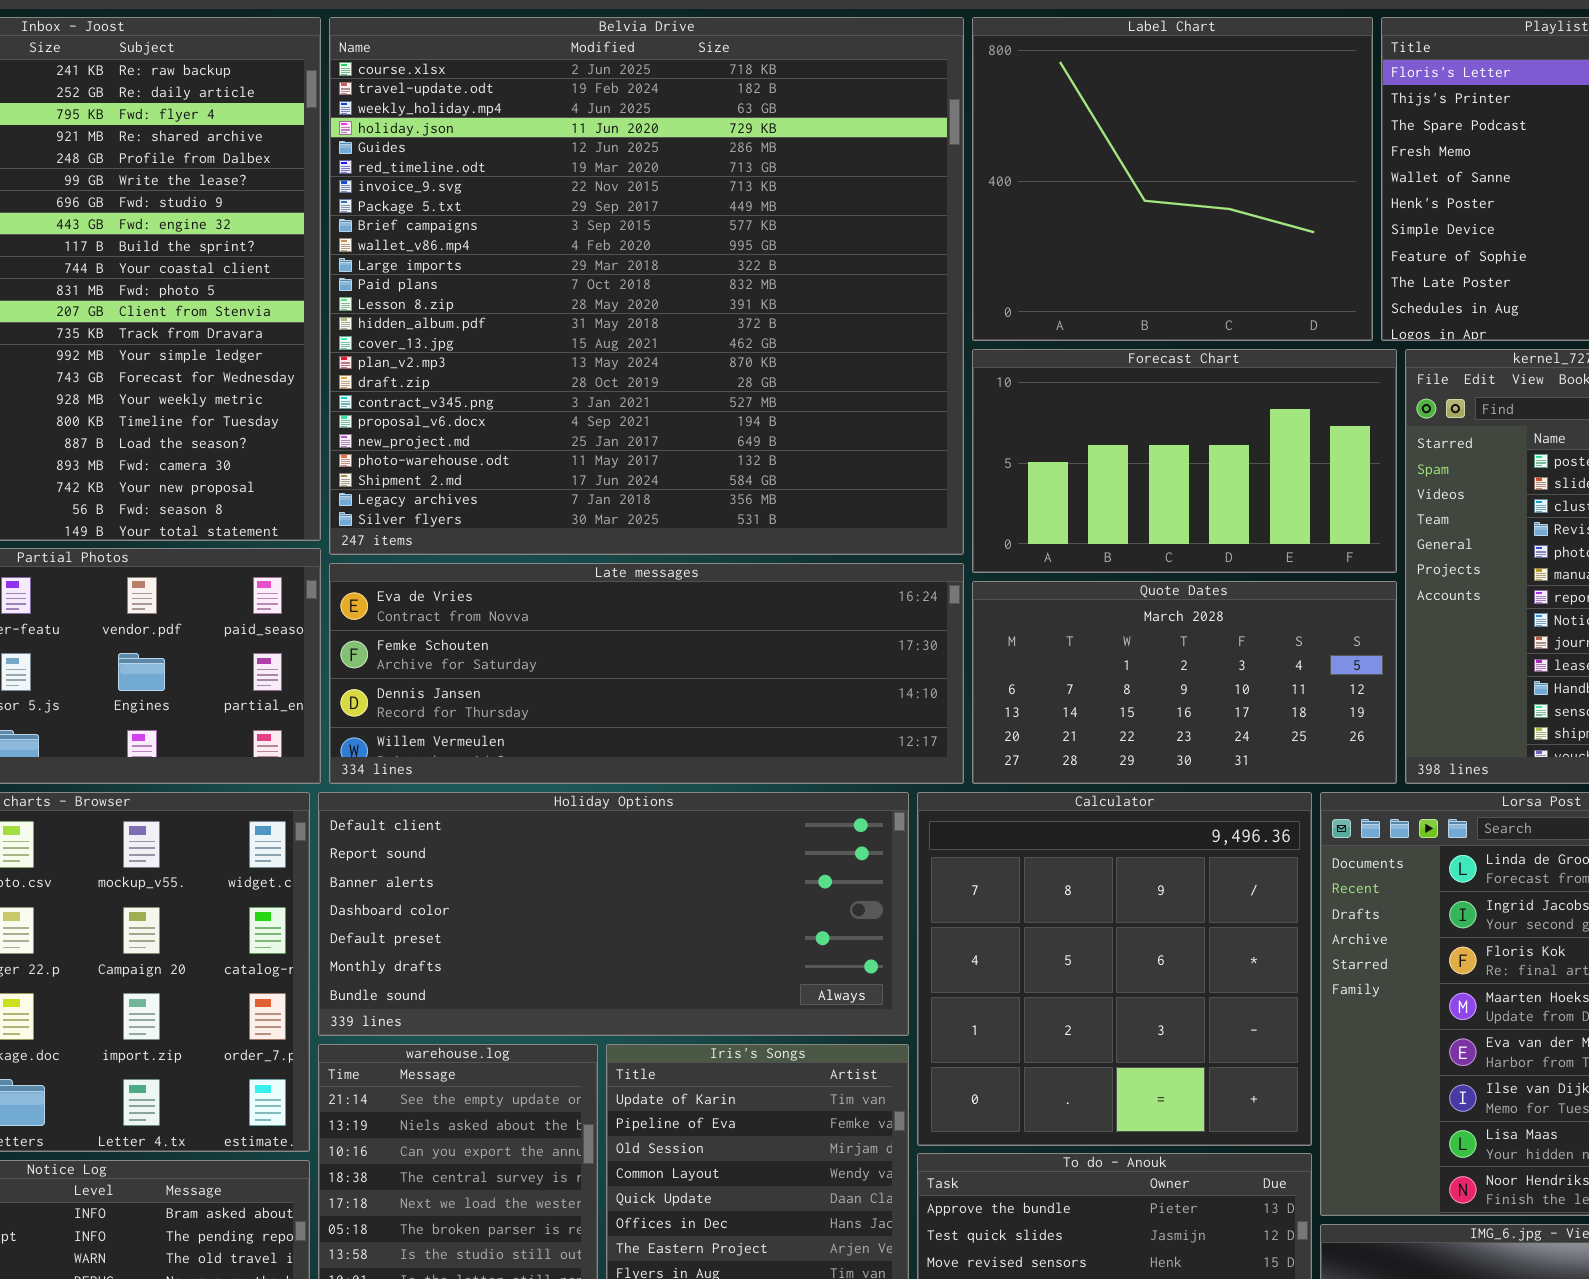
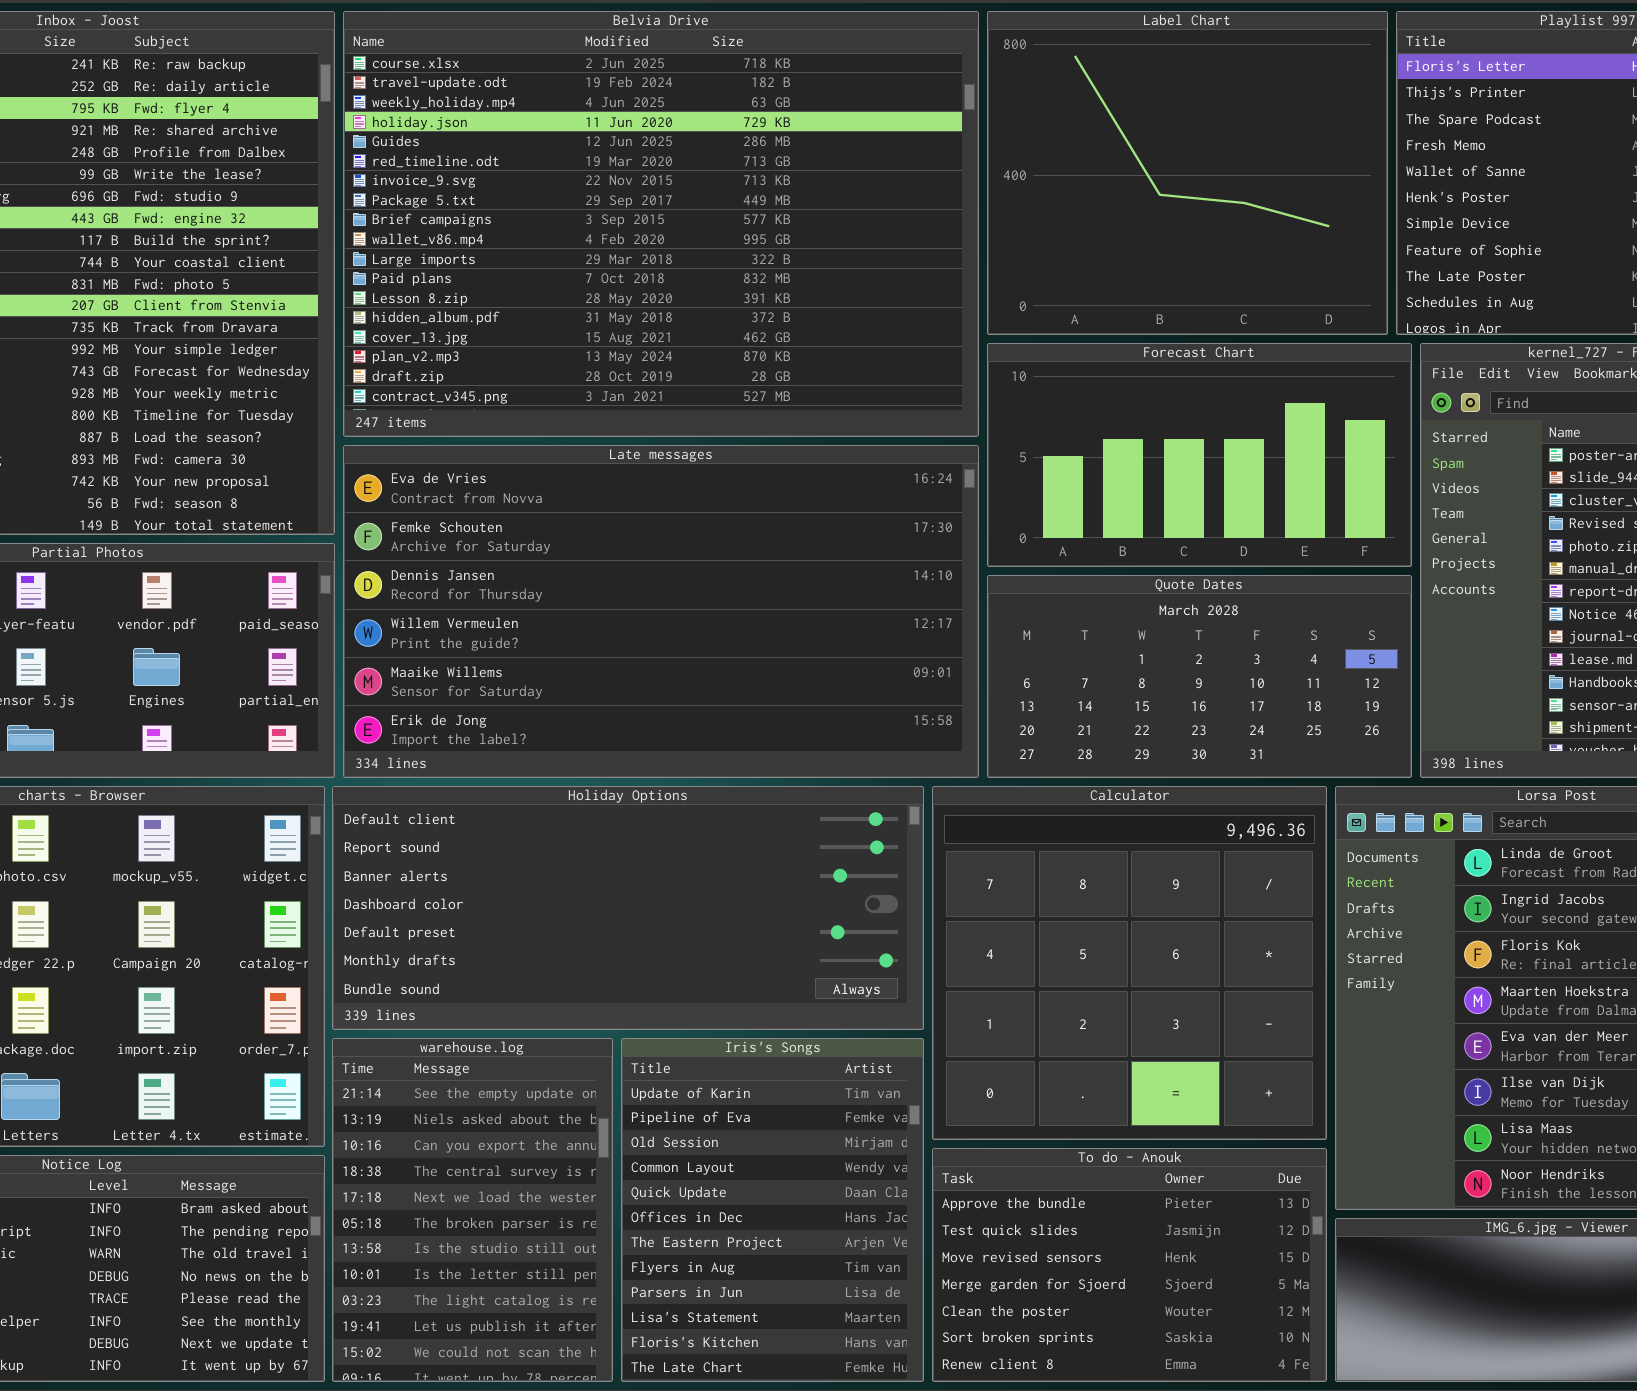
Belvia Drive: [329,17,964,555] -> [343,11,979,437], resized
Late messages: [329,563,964,784] -> [343,445,979,778], resized

